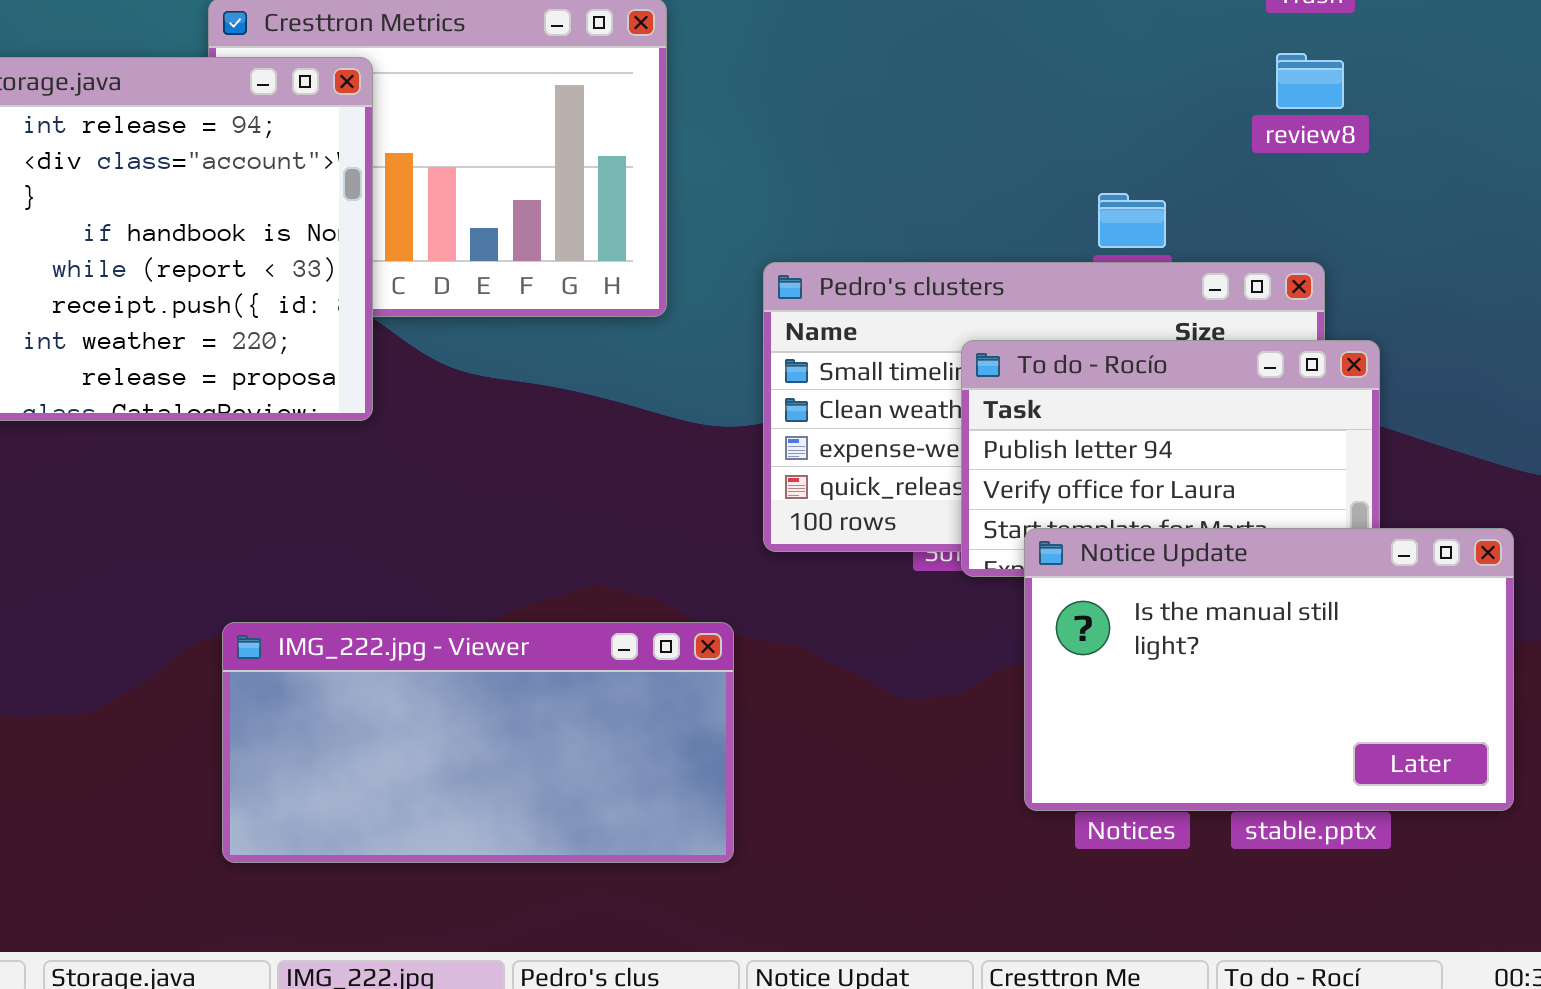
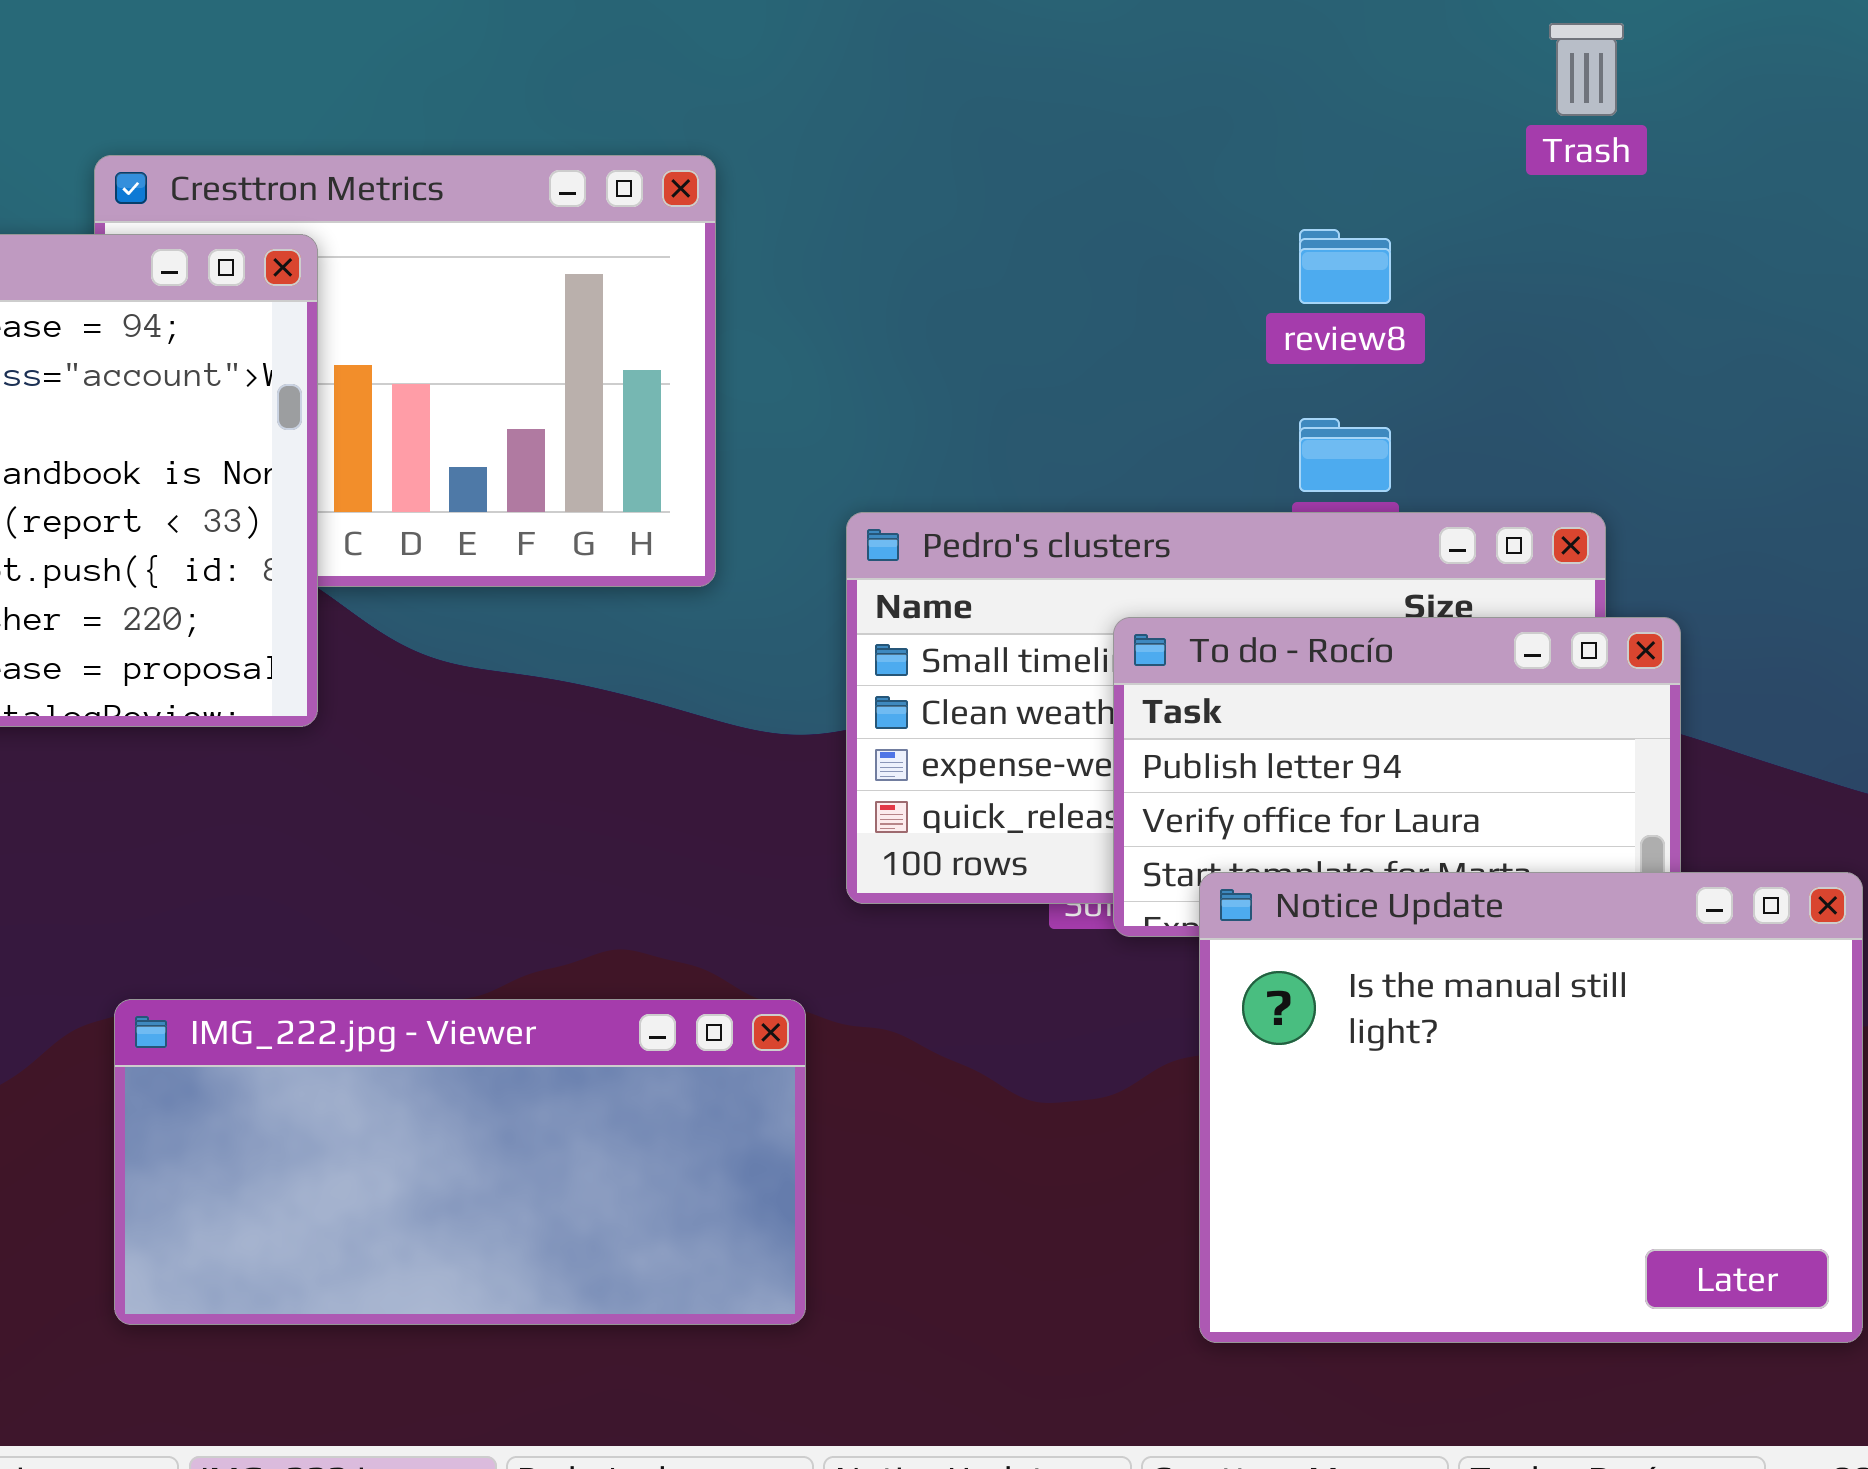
review8: [1276,53,1344,109] -> [1299,229,1391,304], moved
Notice Update: [1024,528,1514,811] -> [1199,872,1863,1343], resized

